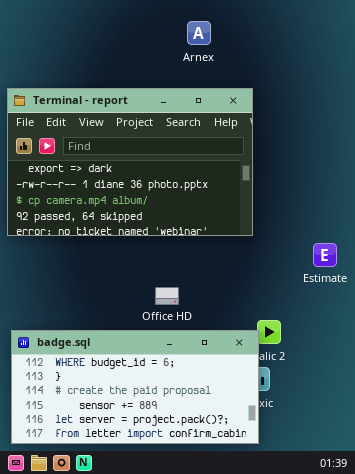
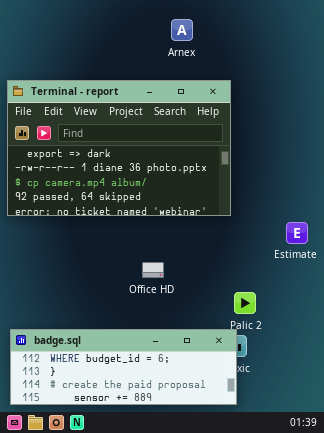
badge.sql: [11,330,259,444] -> [10,329,237,405], resized

